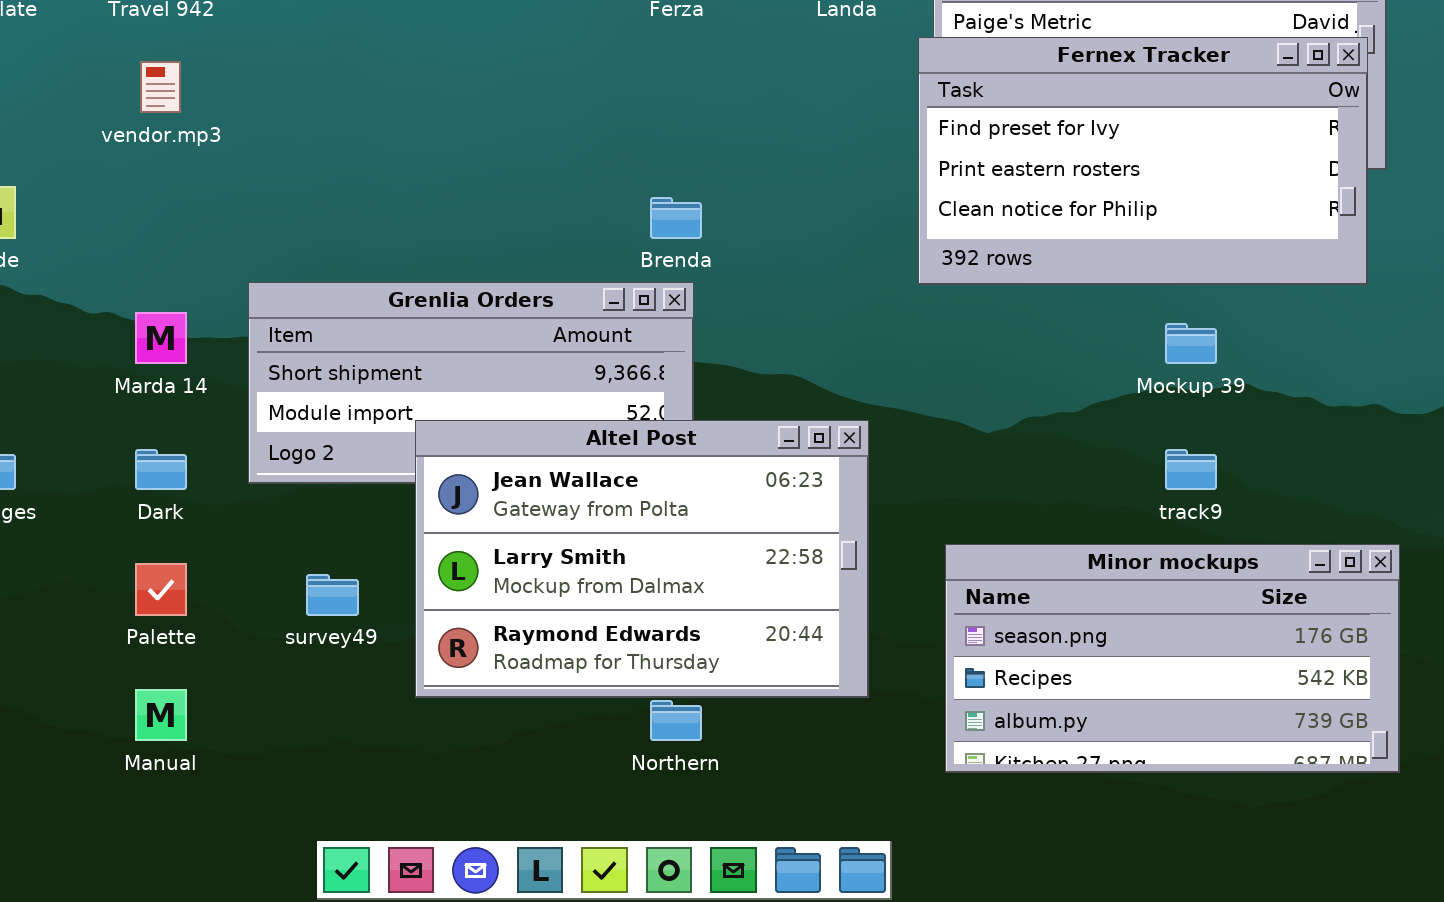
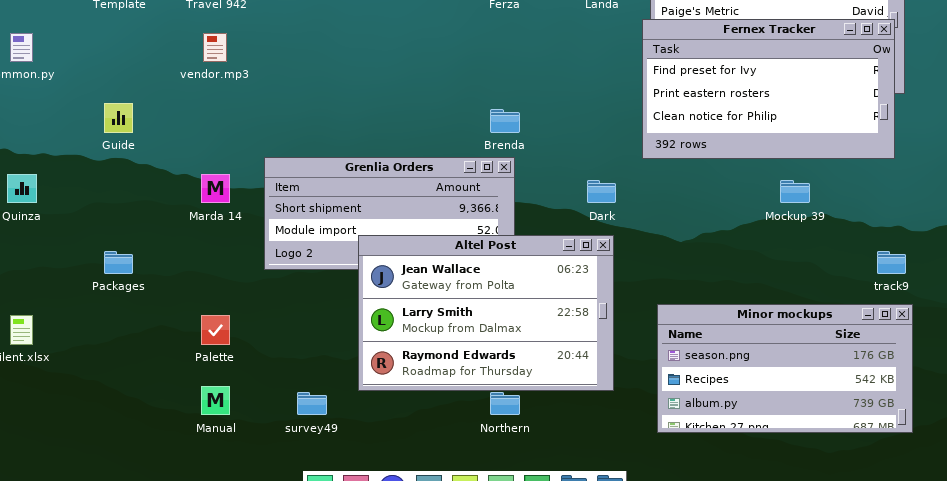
Dark: [135,449,187,490] -> [587,180,616,203], moved
track9: [1165,449,1217,490] -> [877,251,906,274], moved
survey49: [306,574,359,616] -> [297,392,327,415], moved

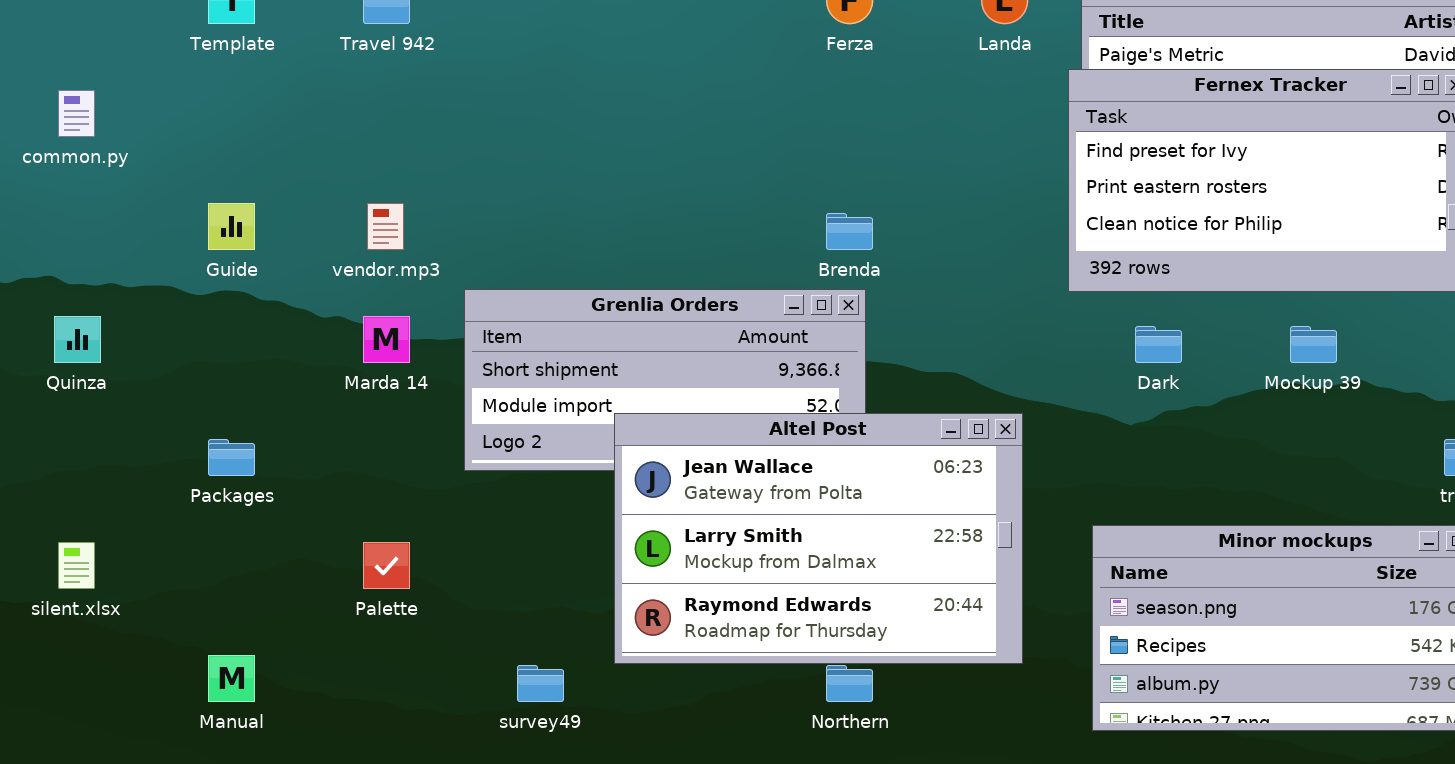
vendor.mp3: [203,33,227,62] -> [367,203,404,250], moved
Dark: [587,180,616,203] -> [1135,326,1182,363], moved
Manual: [201,386,230,415] -> [208,655,255,702], moved

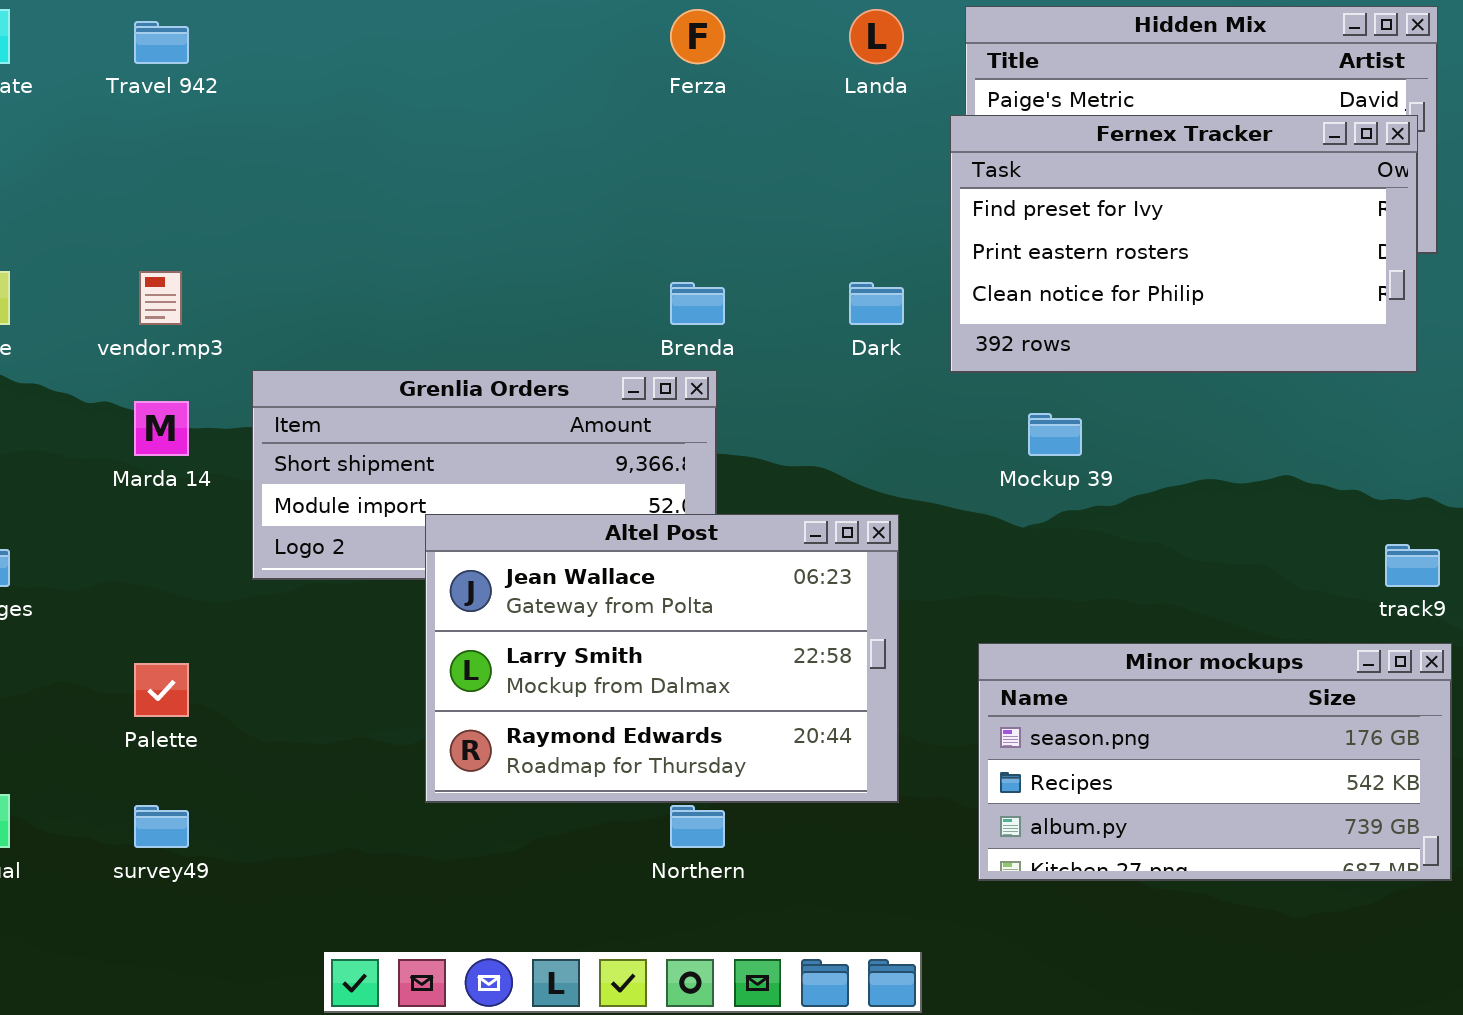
Dark: [1135,326,1182,363] -> [849,282,904,325], moved
Mockup 39: [1290,326,1337,363] -> [1028,413,1082,456], moved
survey49: [517,665,564,702] -> [134,805,189,848], moved

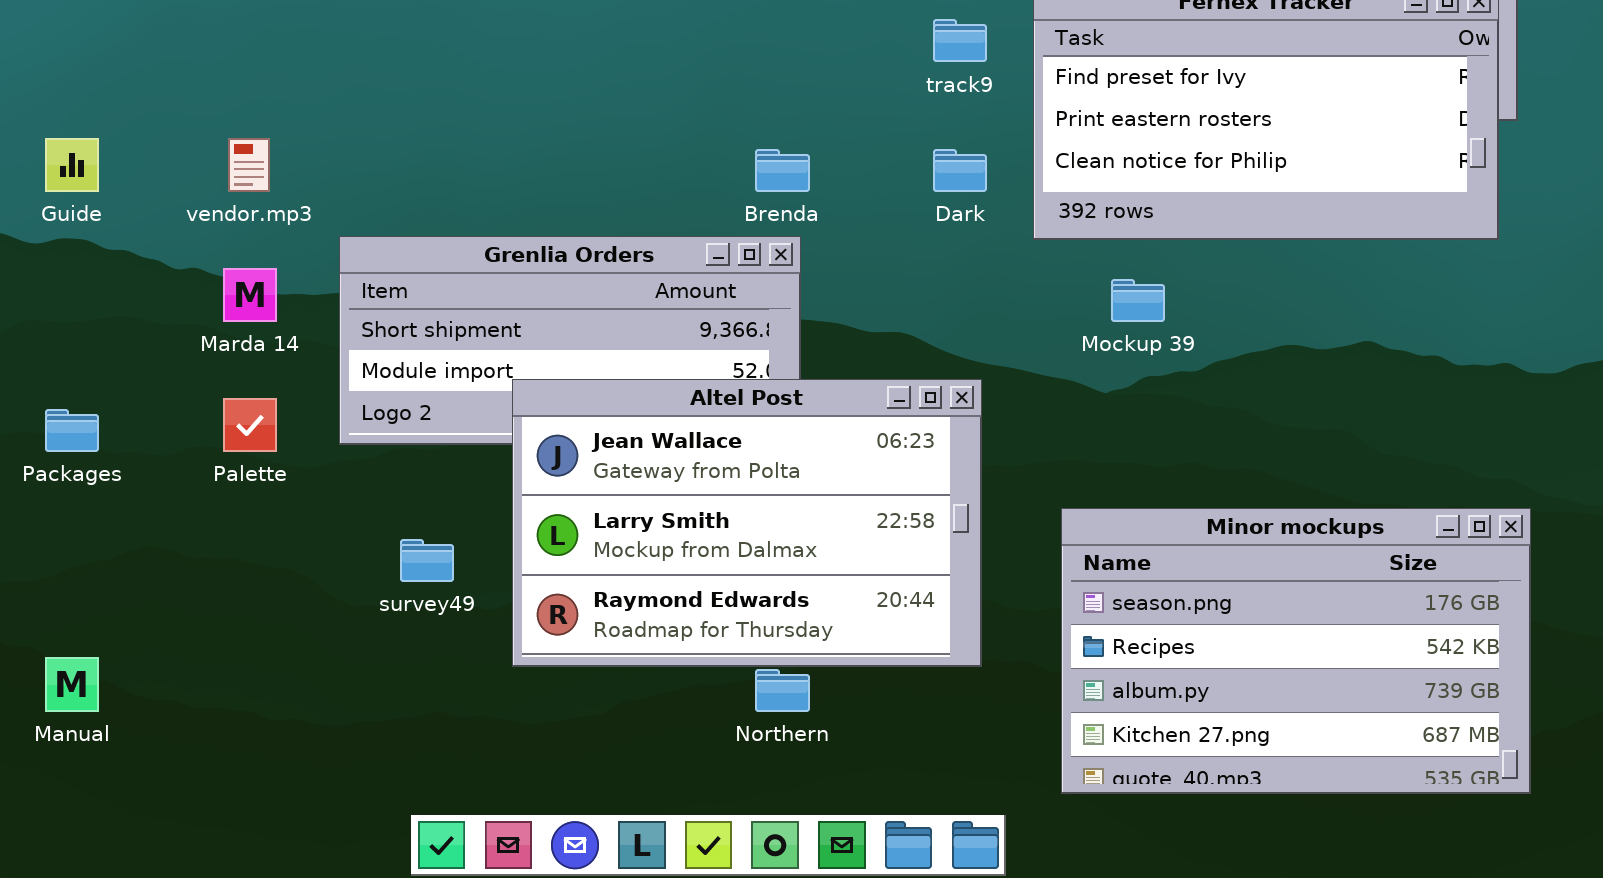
track9: [1385,544,1440,587] -> [933,19,987,62], moved
Minor mockups: [978,643,1452,881] -> [1061,508,1531,794], resized
Palette: [134,663,189,717] -> [223,398,277,452], moved
survey49: [134,805,189,848] -> [400,539,454,582], moved

